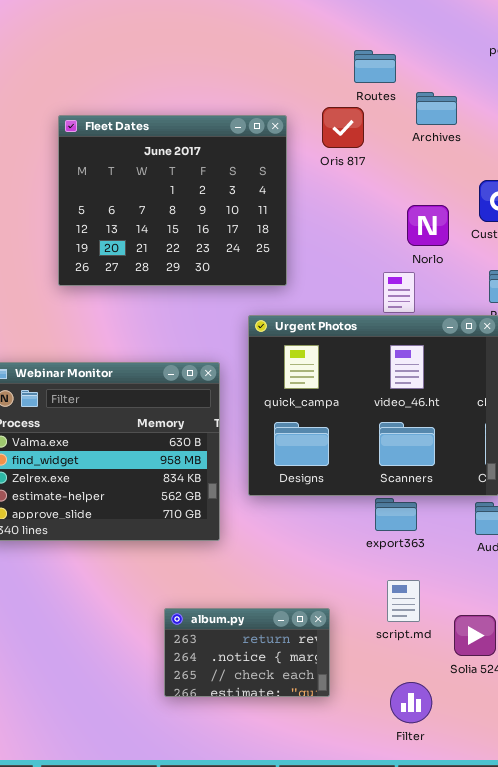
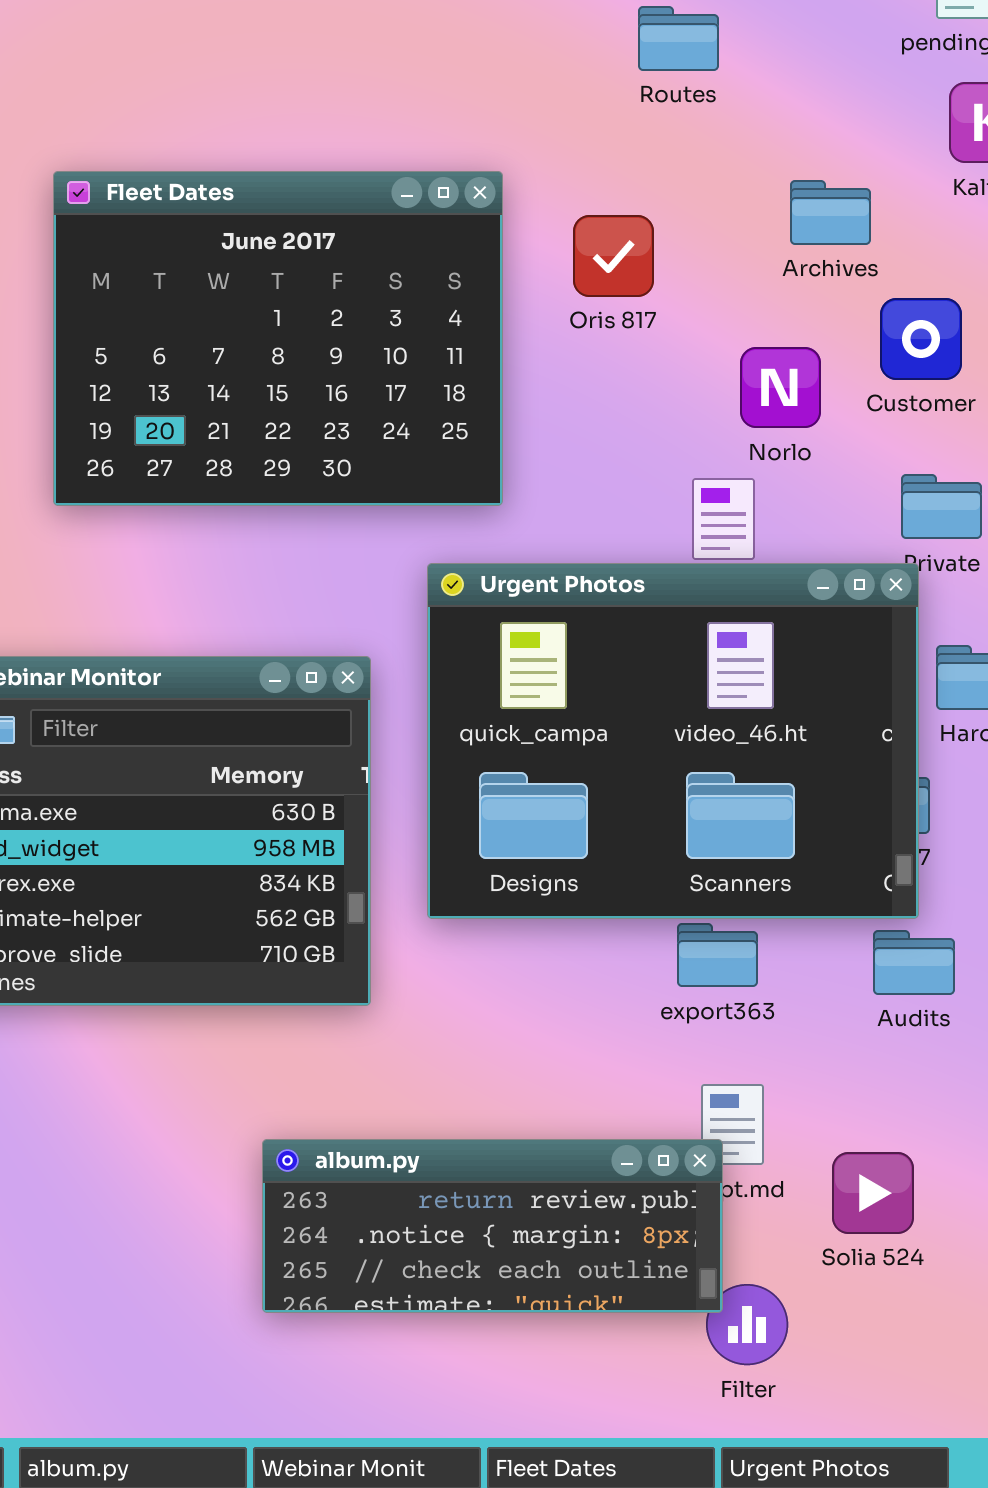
Routes: [354,50,396,83] -> [638,6,719,71], moved
Archives: [416,92,457,125] -> [790,180,871,245], moved
Oris 817: [322,107,364,148] -> [573,215,654,297], moved
album.py: [164,608,330,697] -> [262,1139,723,1313], resized

